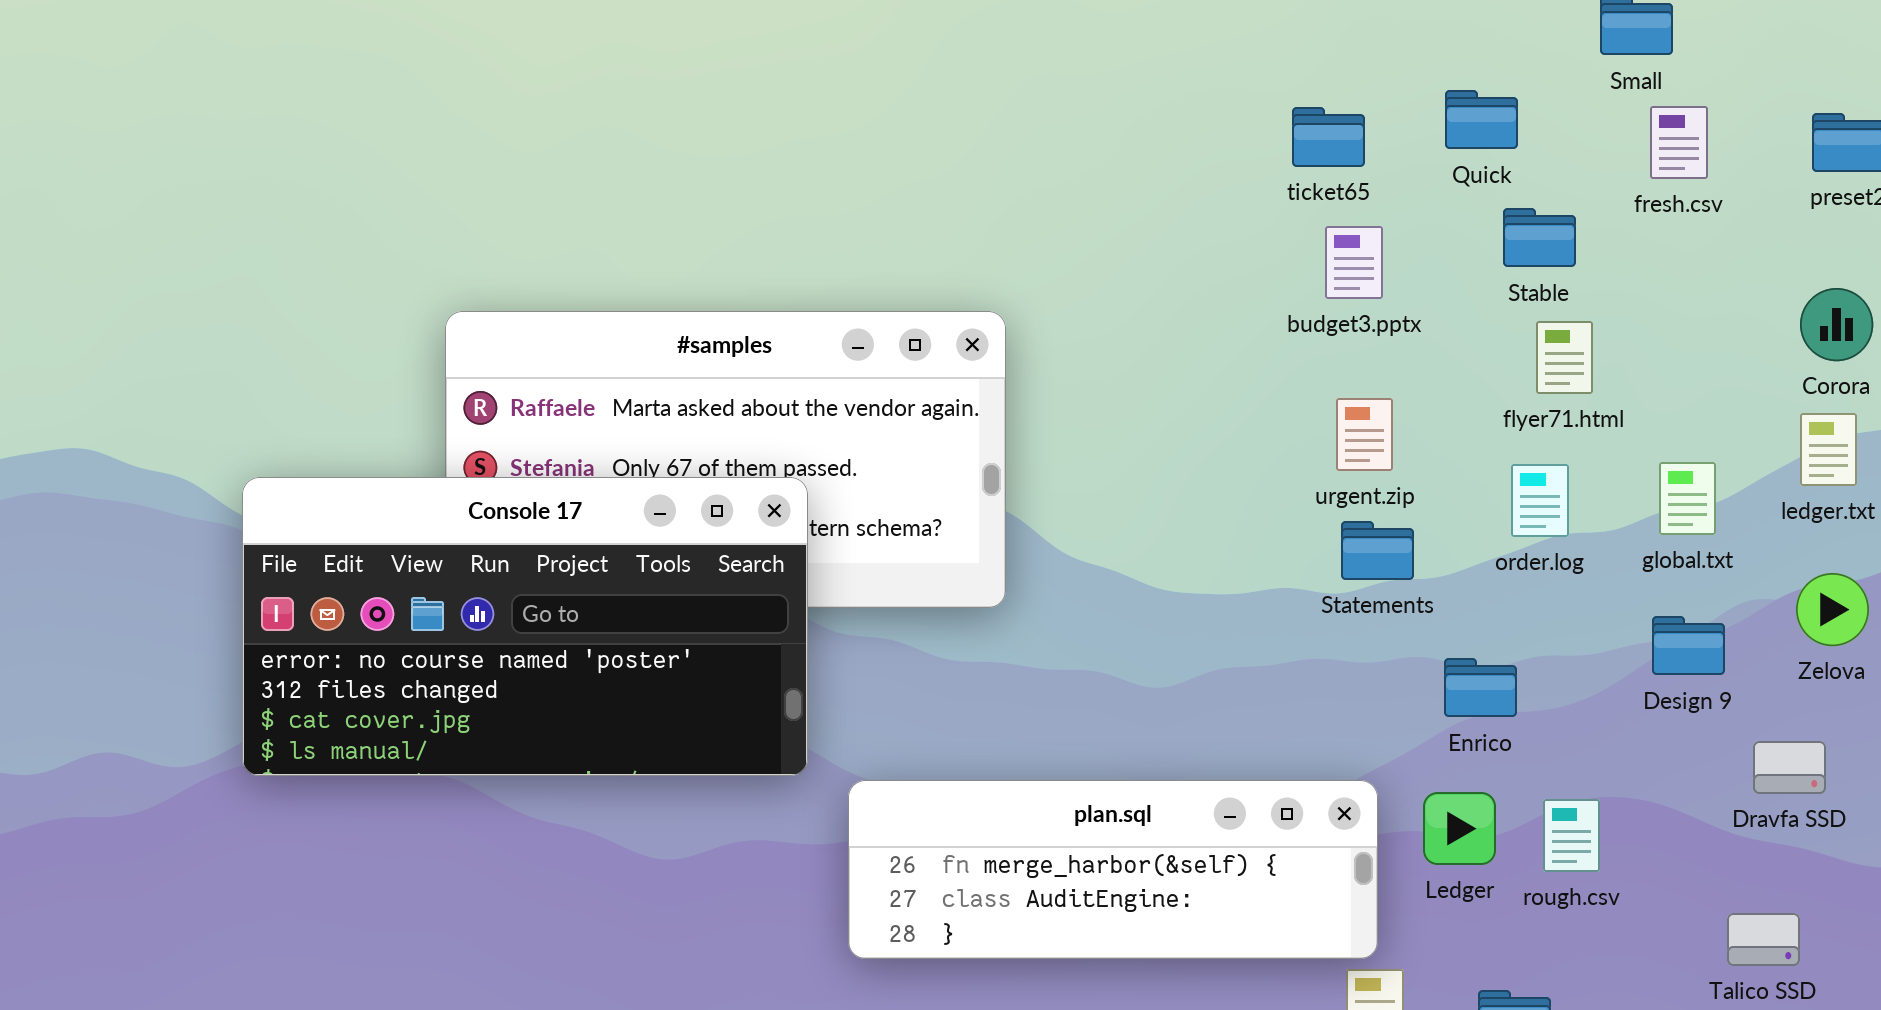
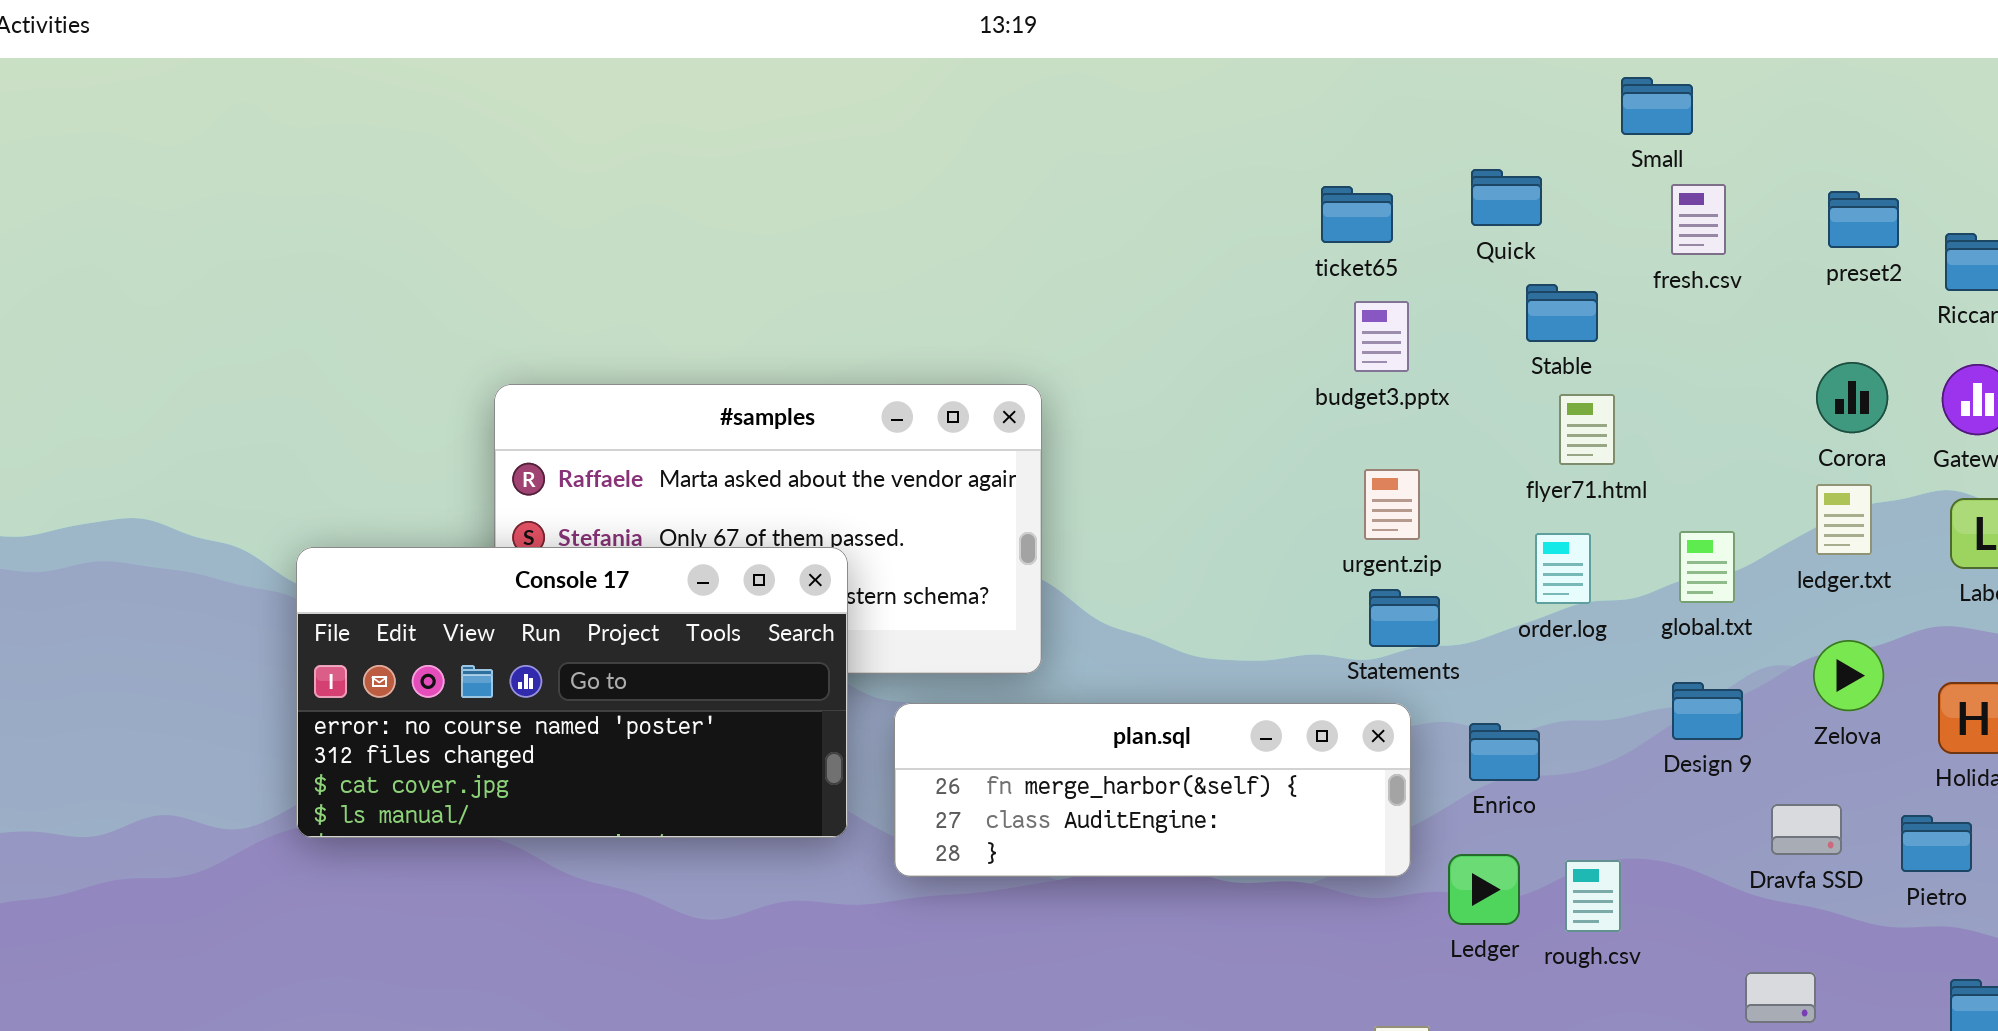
plan.sql: [848,780,1378,959] -> [894,703,1411,877], moved

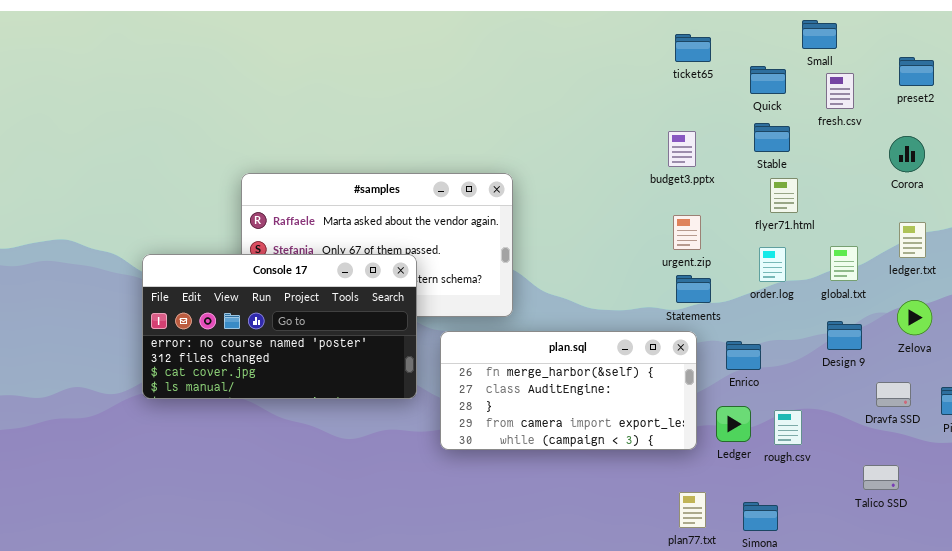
Quick: [1471,169,1542,226] -> [750,66,786,94], moved
ticket65: [1321,186,1393,243] -> [675,34,711,62], moved
preset2: [1828,191,1899,248] -> [899,57,934,86], moved
Corora: [1816,362,1888,433] -> [889,136,925,172], moved
plan.sql: [894,703,1411,877] -> [440,331,697,450], resized

